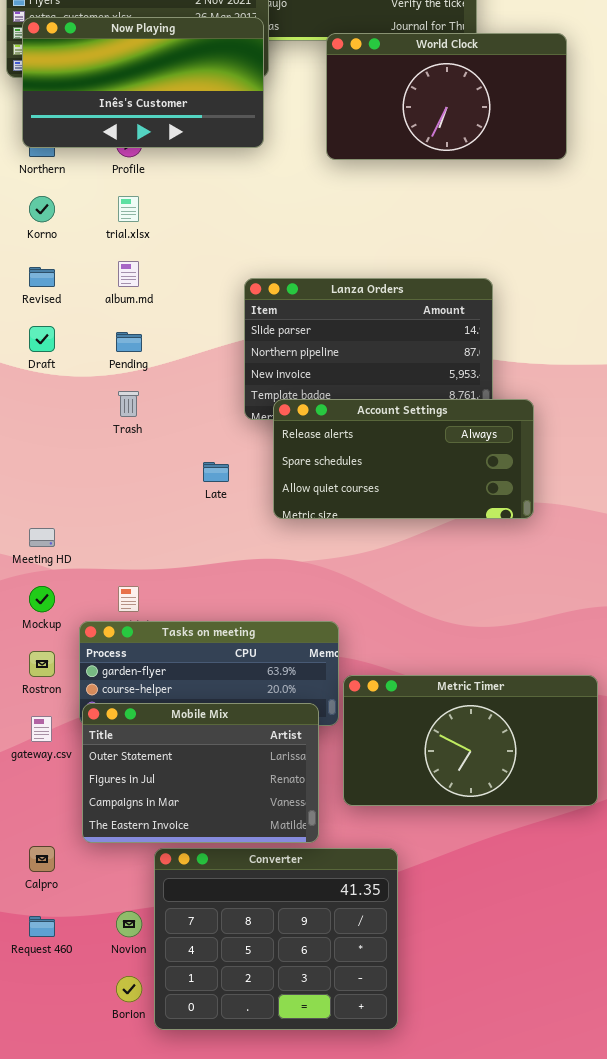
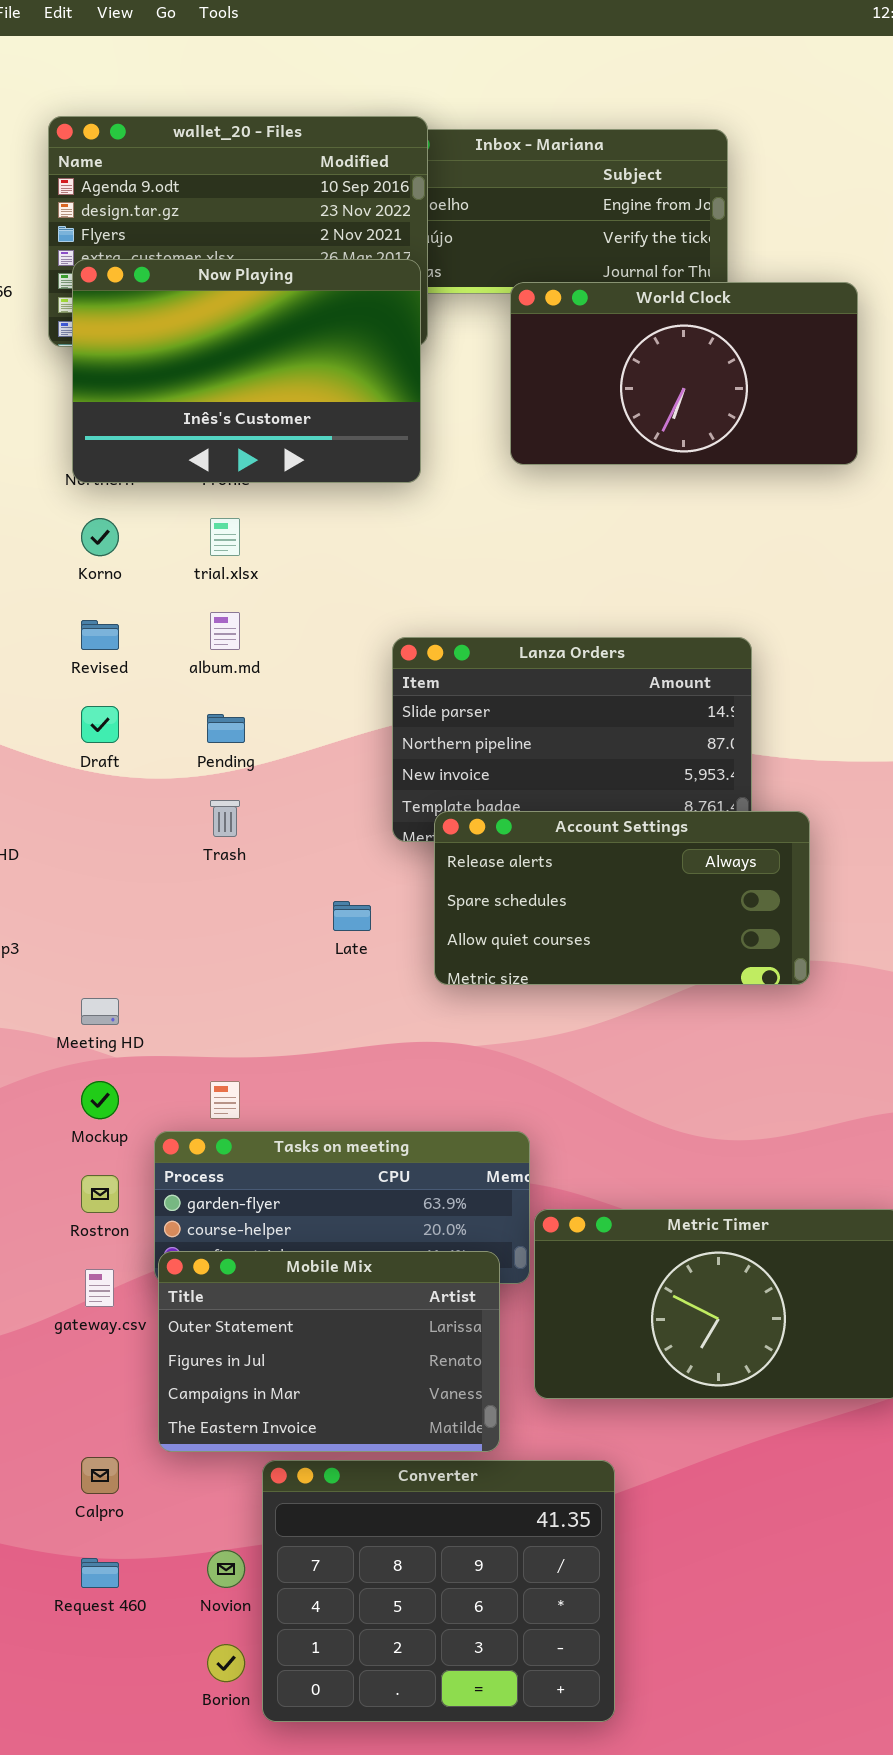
Now Playing: [22,17,264,148] -> [72,259,421,483], resized

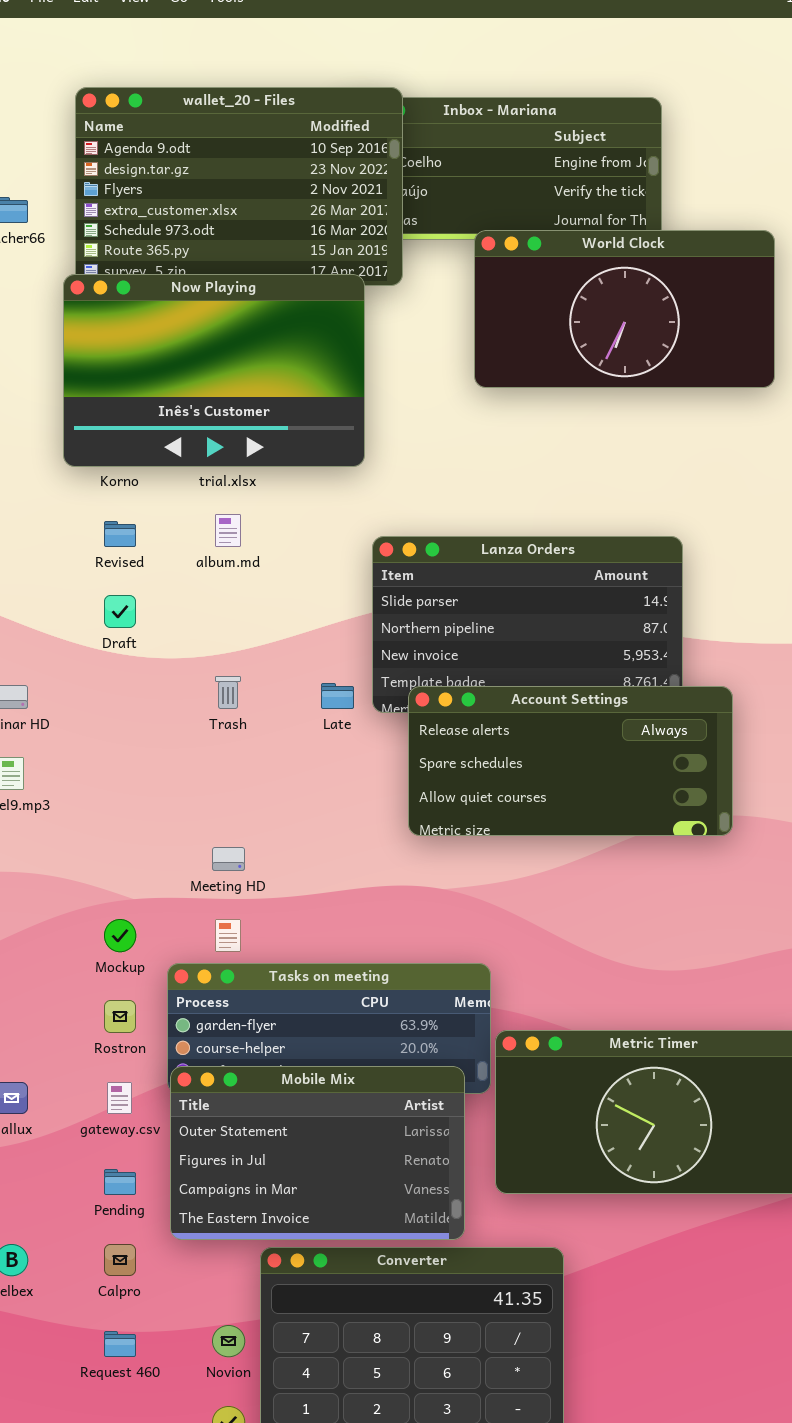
Now Playing: [72,259,421,483] -> [63,274,365,467], moved
Pending: [207,714,245,743] -> [104,1169,136,1195], moved
Late: [333,901,371,931] -> [321,683,354,709], moved
Meeting HD: [81,998,119,1025] -> [212,847,245,871], moved

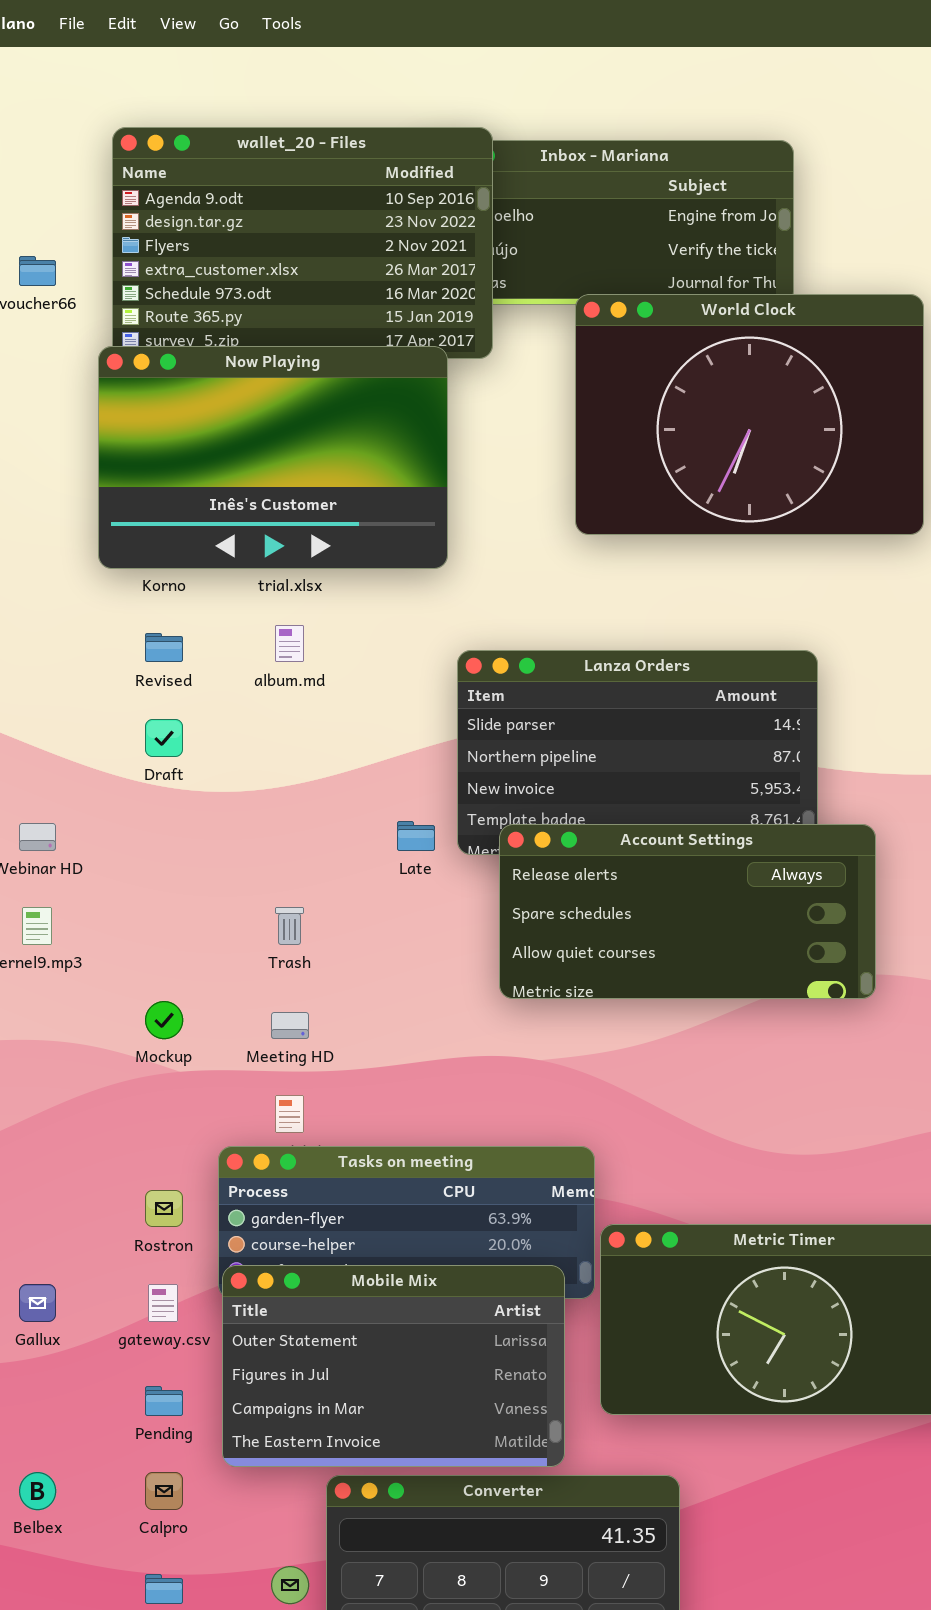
World Clock: [474,230,775,388] -> [575,294,924,535], resized
Trash: [215,676,241,709] -> [275,907,304,945], moved
Mockup: [104,919,136,952] -> [145,1001,183,1039], moved

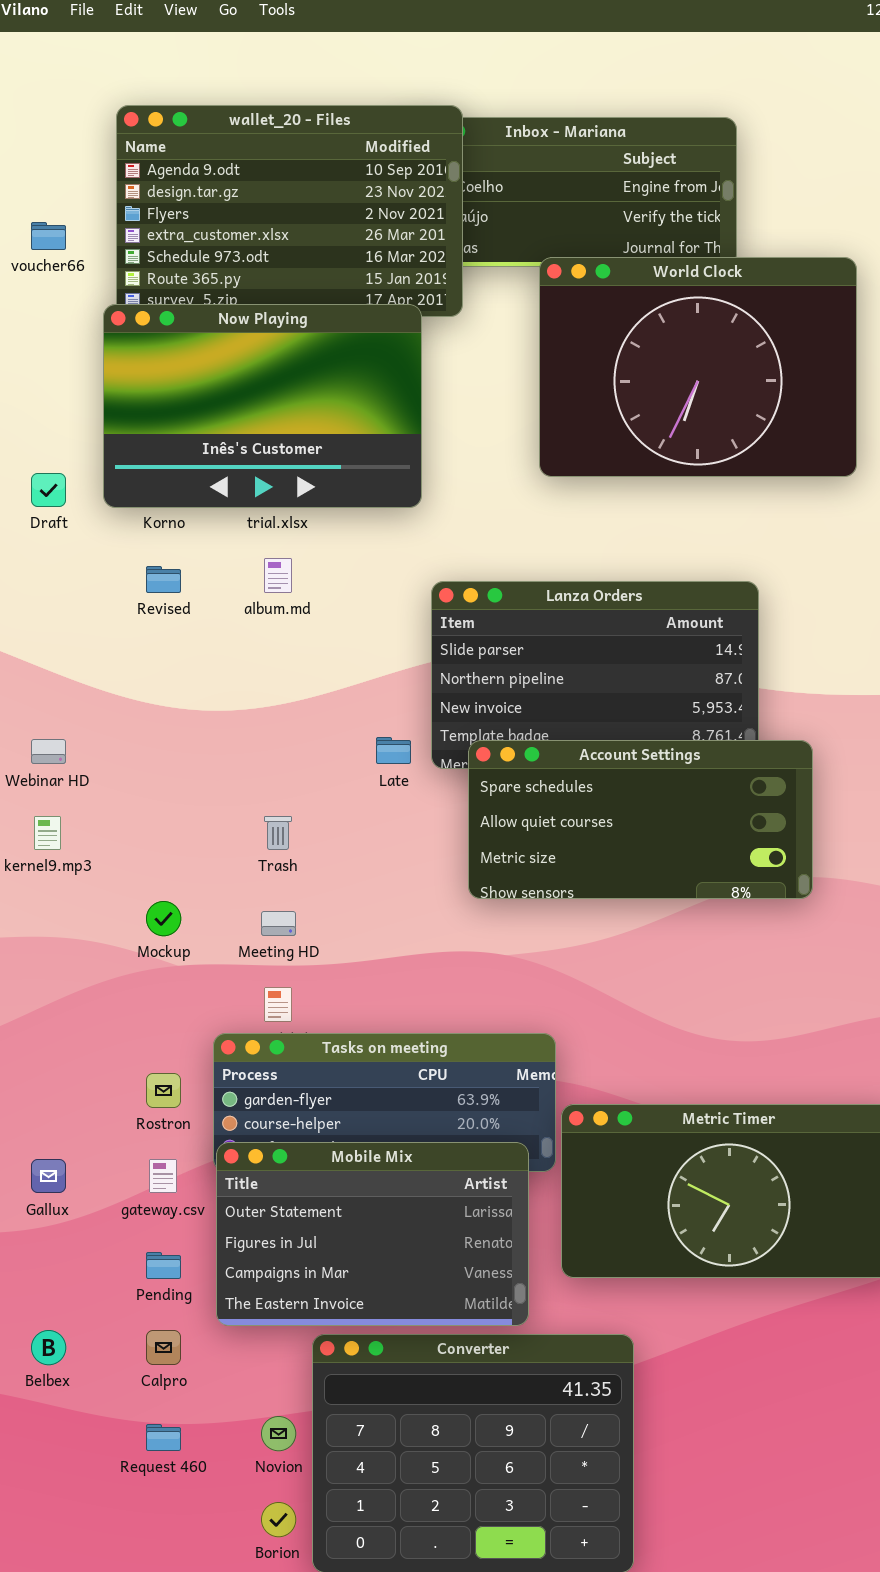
Draft: [145,719,183,757] -> [31,473,66,507], moved
Account Settings: [499,824,876,999] -> [468,740,813,899], scrolled down 1 row

